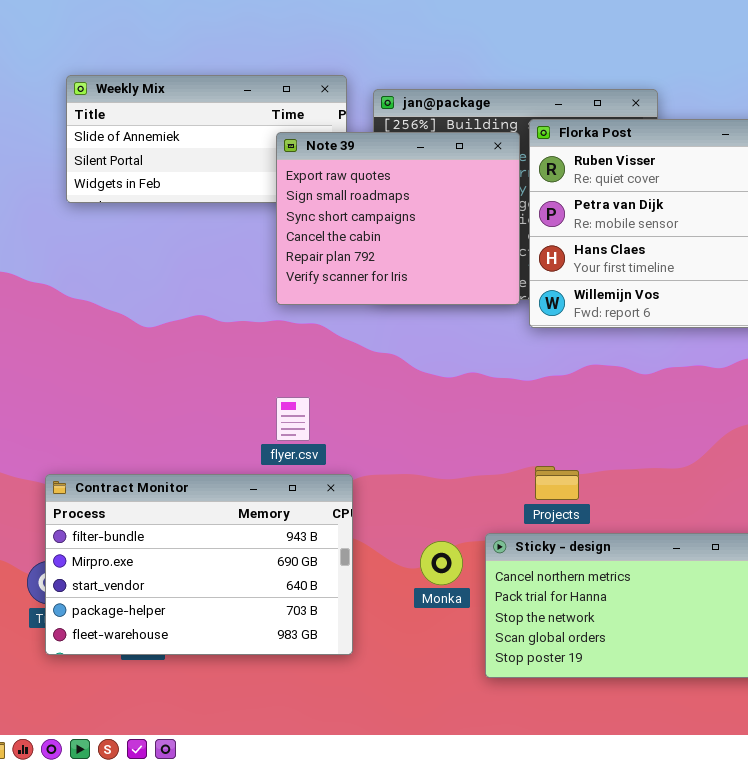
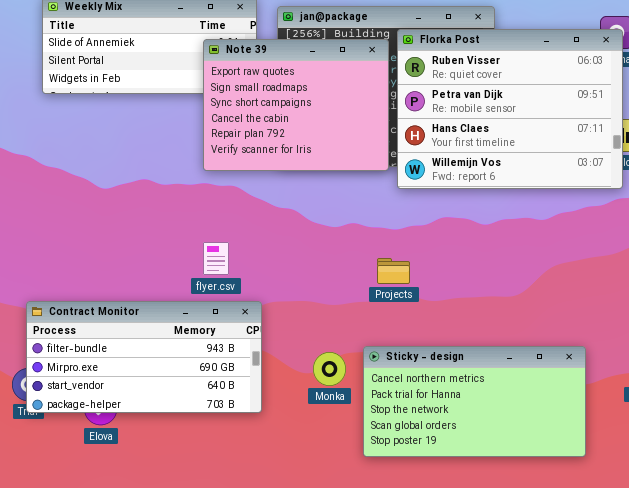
Projects: [535,466,579,500] -> [377,258,410,284], moved
Contract Monitor: [45,474,353,655] -> [26,301,262,413], resized

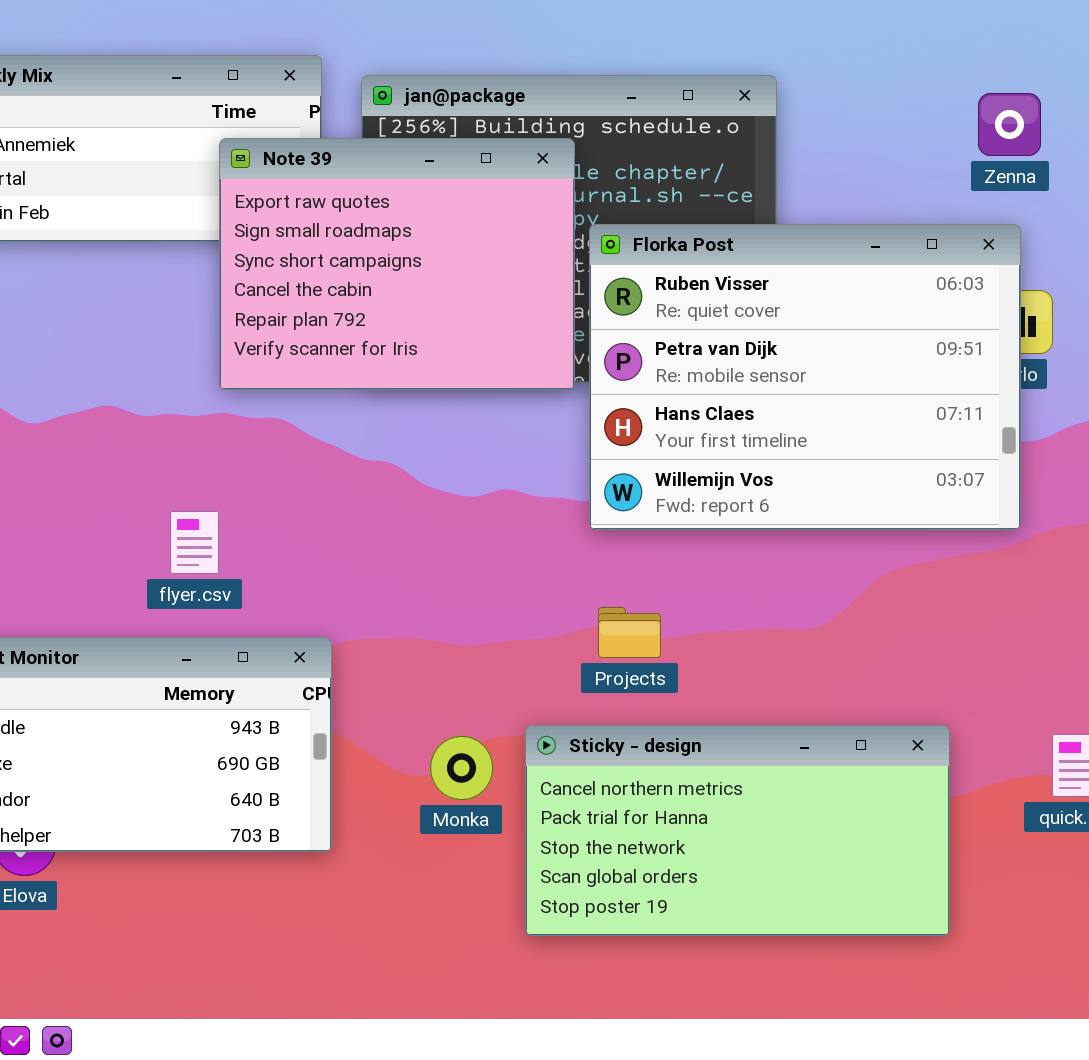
Florka Post: [397,29,623,189] -> [589,224,1021,530], moved
flyer.csv: [203,242,229,275] -> [170,511,219,574], moved
Projects: [377,258,410,284] -> [598,607,661,658], moved

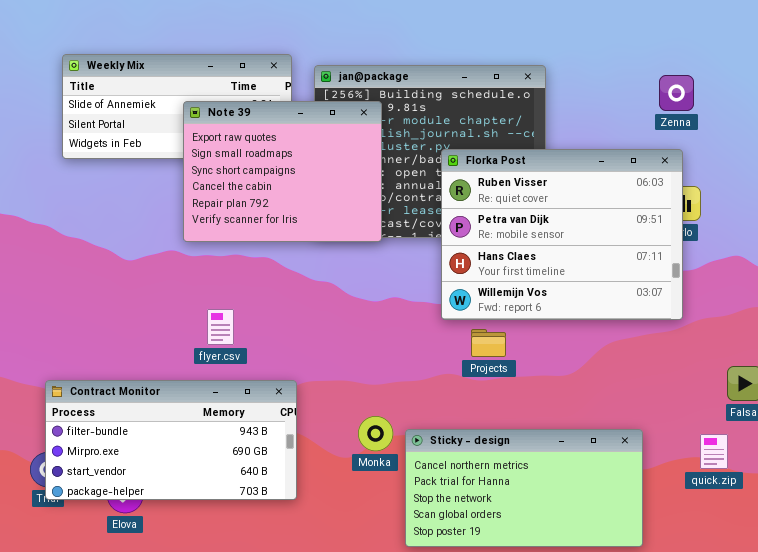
Note 39: [219,138,575,390] -> [183,101,382,242], moved
Projects: [598,607,661,658] -> [471,329,506,357], moved
Monka: [430,736,493,800] -> [358,416,393,451], moved

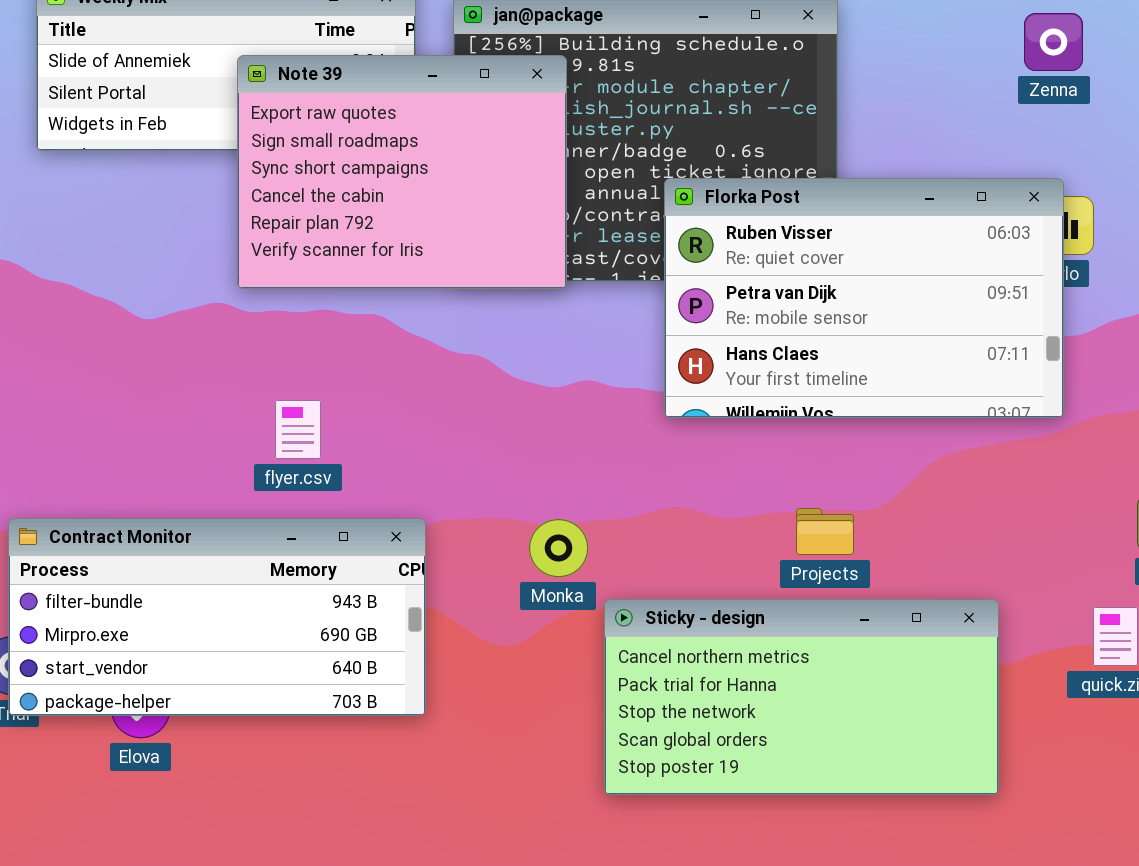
Florka Post: [441,149,683,320] -> [664,178,1064,418], resized
Projects: [471,329,506,357] -> [796,508,854,555], moved
Monka: [358,416,393,451] -> [529,519,588,577], moved

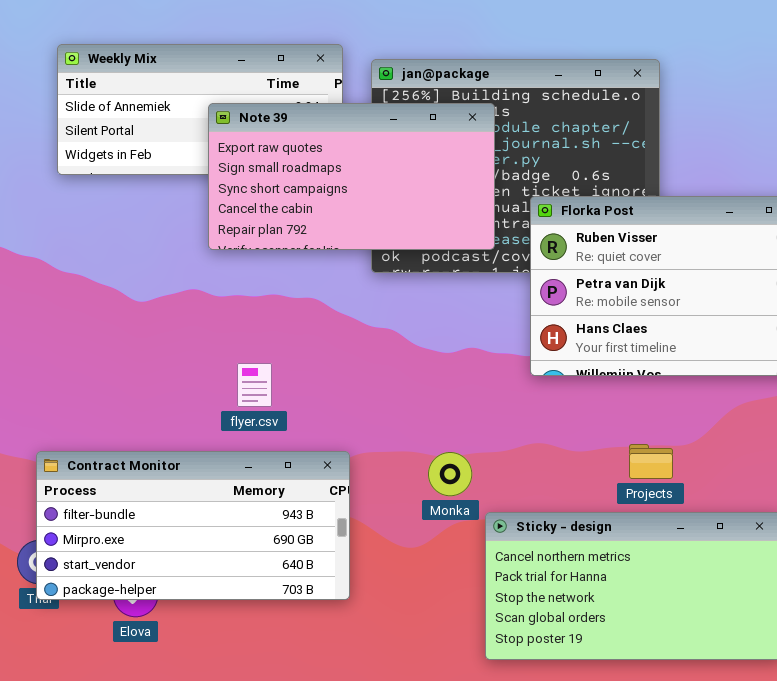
Note 39: [237,55,567,289] -> [208,103,495,250], resized

